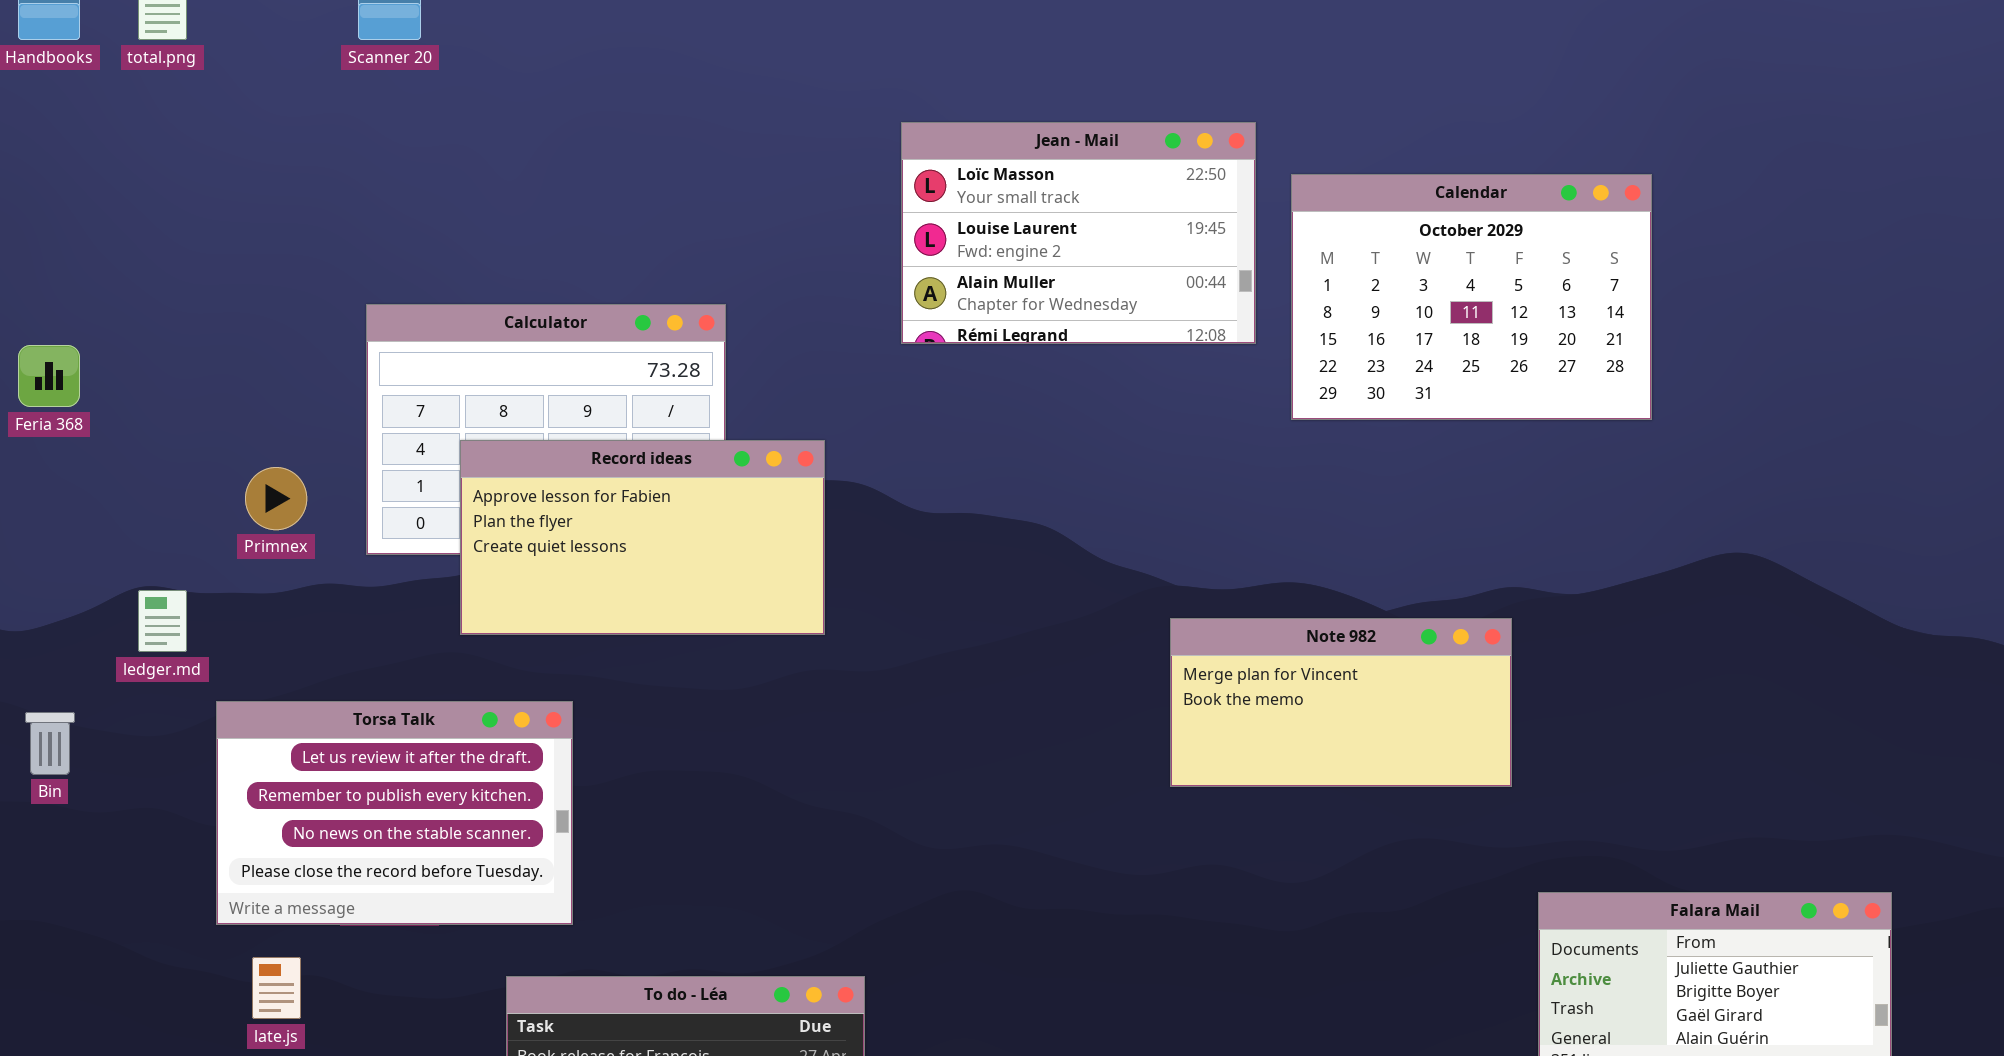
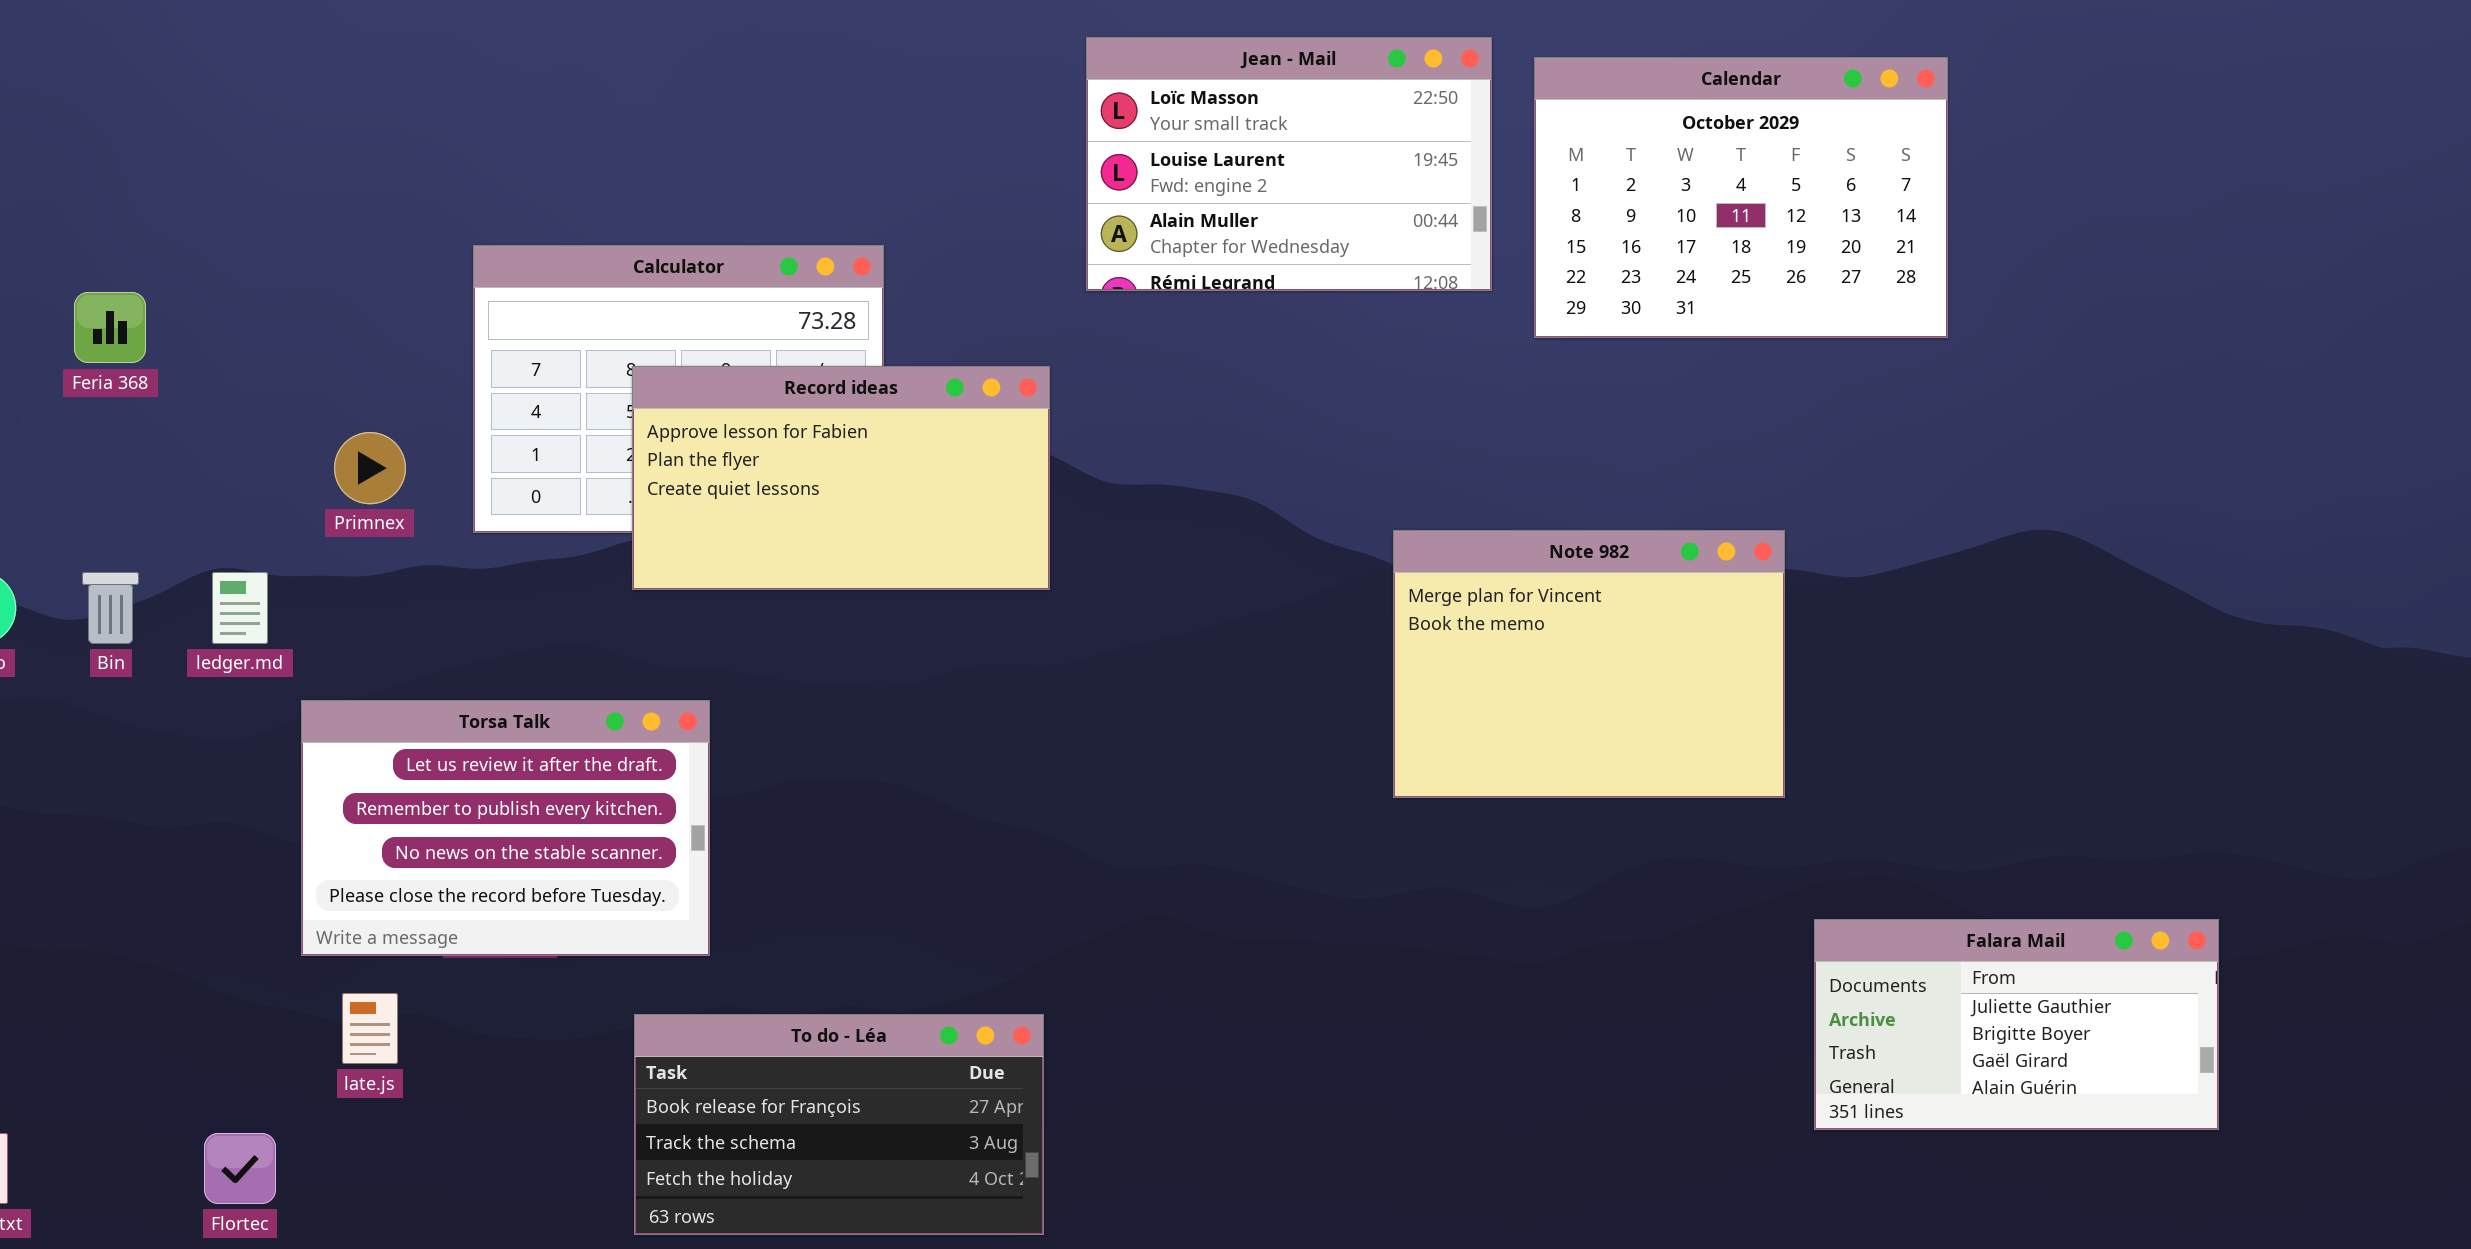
Calendar: [1291,174,1652,420] -> [1534,57,1948,338], moved
Record ideas: [460,440,825,635] -> [632,366,1050,590], moved
Note 982: [1170,618,1512,787] -> [1393,530,1785,798], resized
Bin: [25,712,75,775] -> [82,572,139,644], moved

